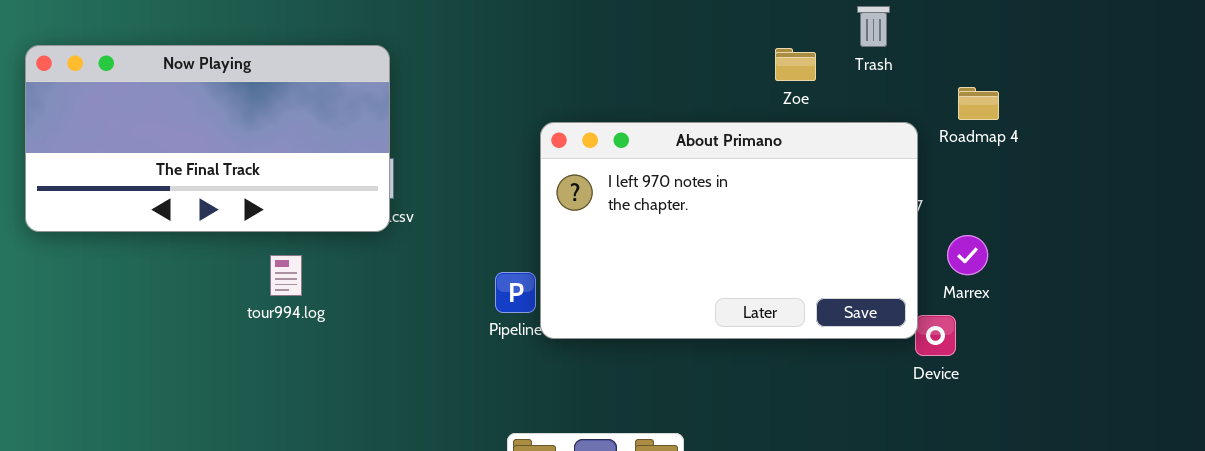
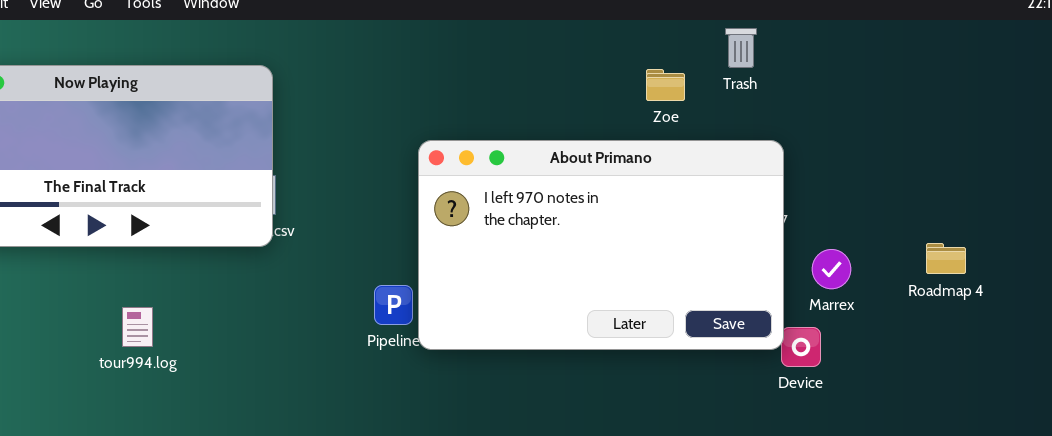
Roadmap 4: [958,87,999,120] -> [926,243,966,274], moved
tour994.log: [270,255,302,296] -> [122,307,153,347], moved

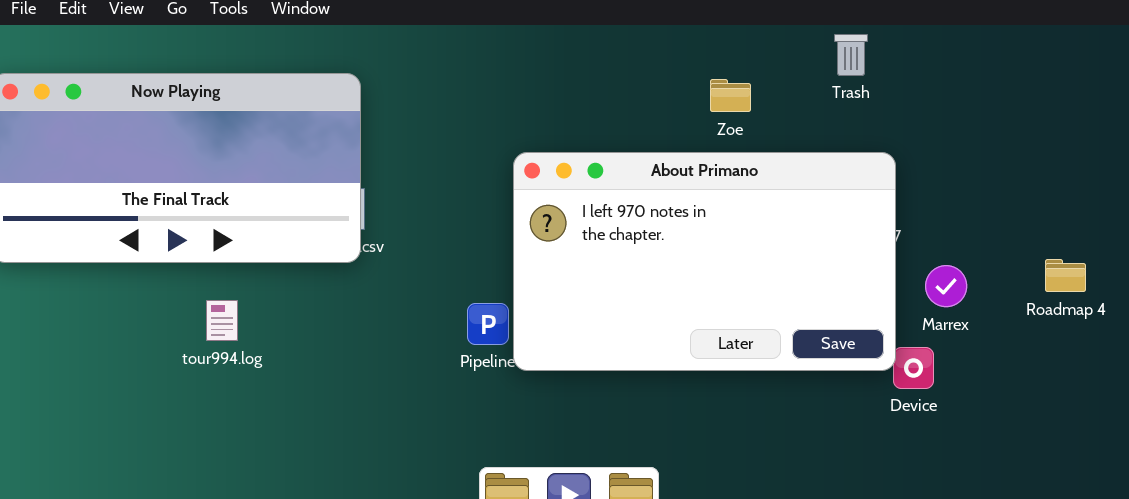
Zoe: [646,69,685,101] -> [710,79,751,112], moved
tour994.log: [122,307,153,347] -> [206,300,238,341], moved

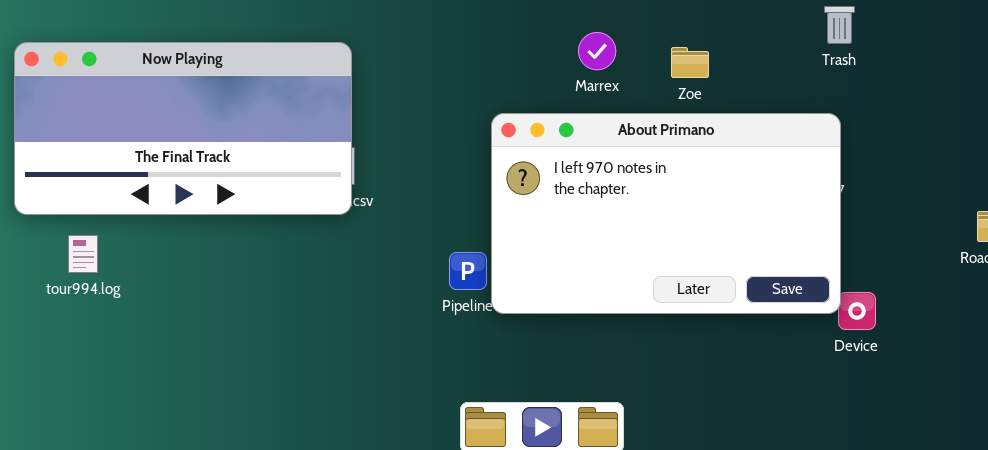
Trash: [834,34,868,76] -> [824,6,855,44], moved
Marrex: [925,265,967,307] -> [578,32,616,70], moved
tour994.log: [206,300,238,341] -> [68,235,98,273], moved

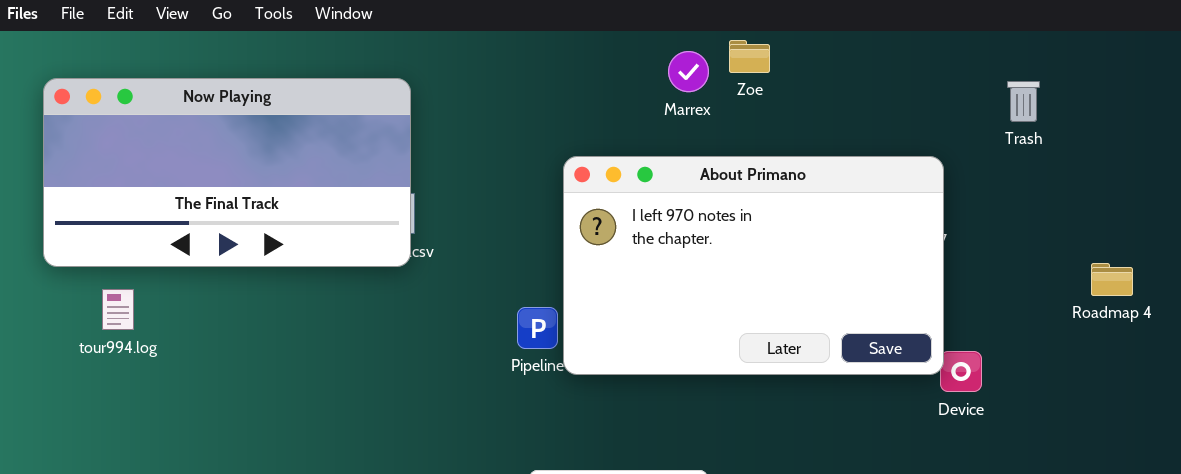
Trash: [824,6,855,44] -> [1007,81,1040,122], moved
Marrex: [578,32,616,70] -> [668,51,709,92], moved
Zoe: [671,47,709,78] -> [729,40,770,73], moved

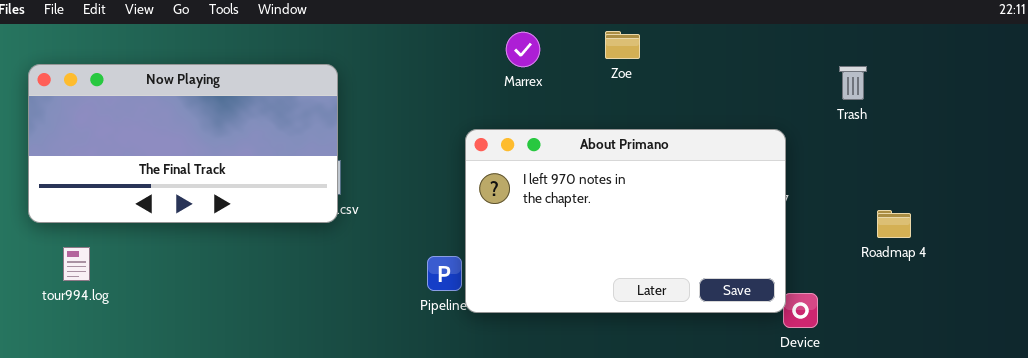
Marrex: [668,51,709,92] -> [506,32,540,67], moved
Roadmap 4: [1091,263,1133,296] -> [877,210,911,238], moved
tour994.log: [102,289,134,330] -> [63,247,90,281], moved

